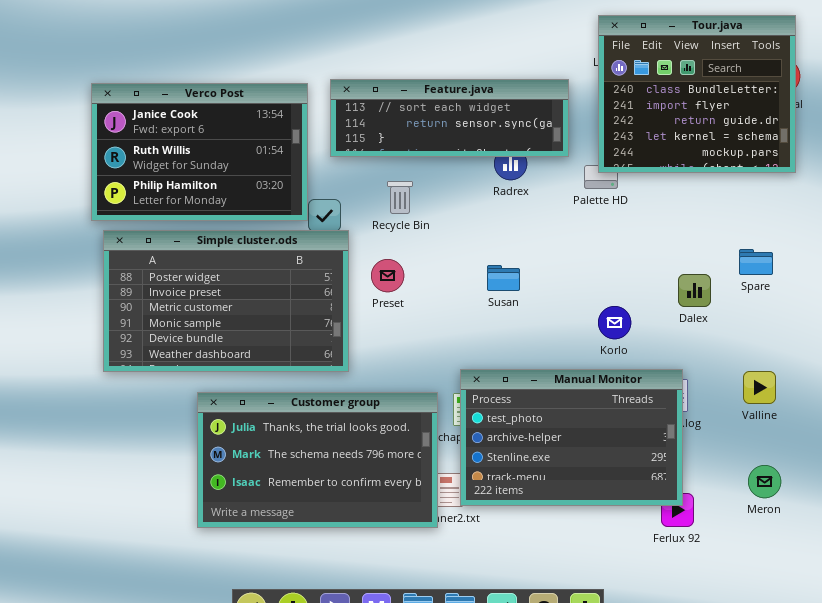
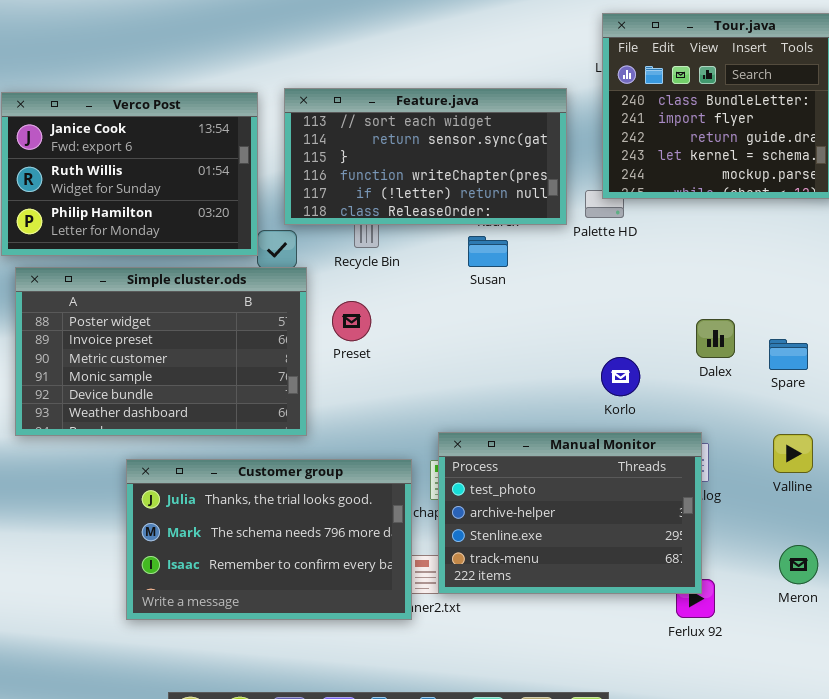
Feature.java: [330,79,569,157] -> [284,88,567,225], resized
Spare: [739,249,773,275] -> [769,339,808,370], moved
Susan: [487,265,520,291] -> [468,236,508,267], moved

